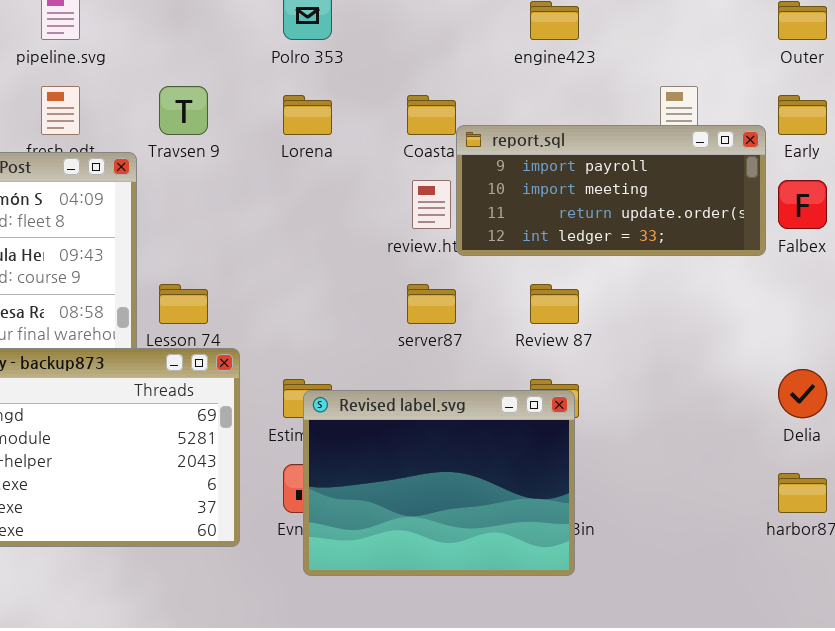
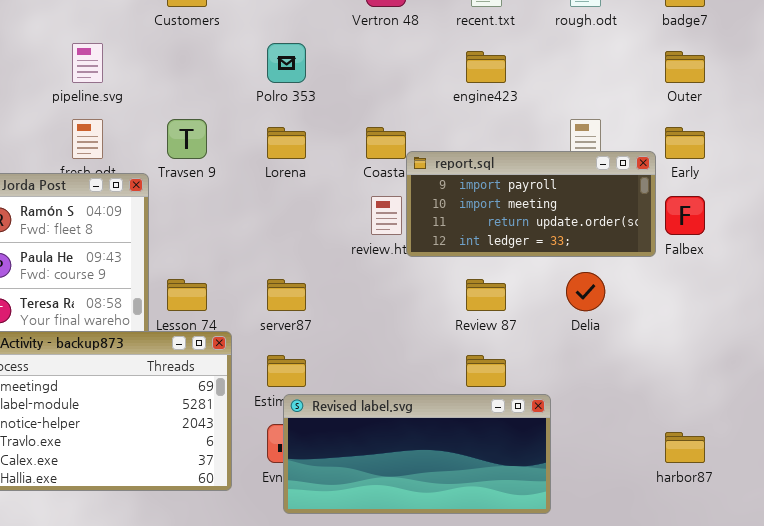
server87: [407,284,456,324] -> [267,279,306,311], moved
Delia: [778,369,827,418] -> [566,272,605,311], moved
Revised label.svg: [303,390,575,576] -> [283,394,551,514], resized

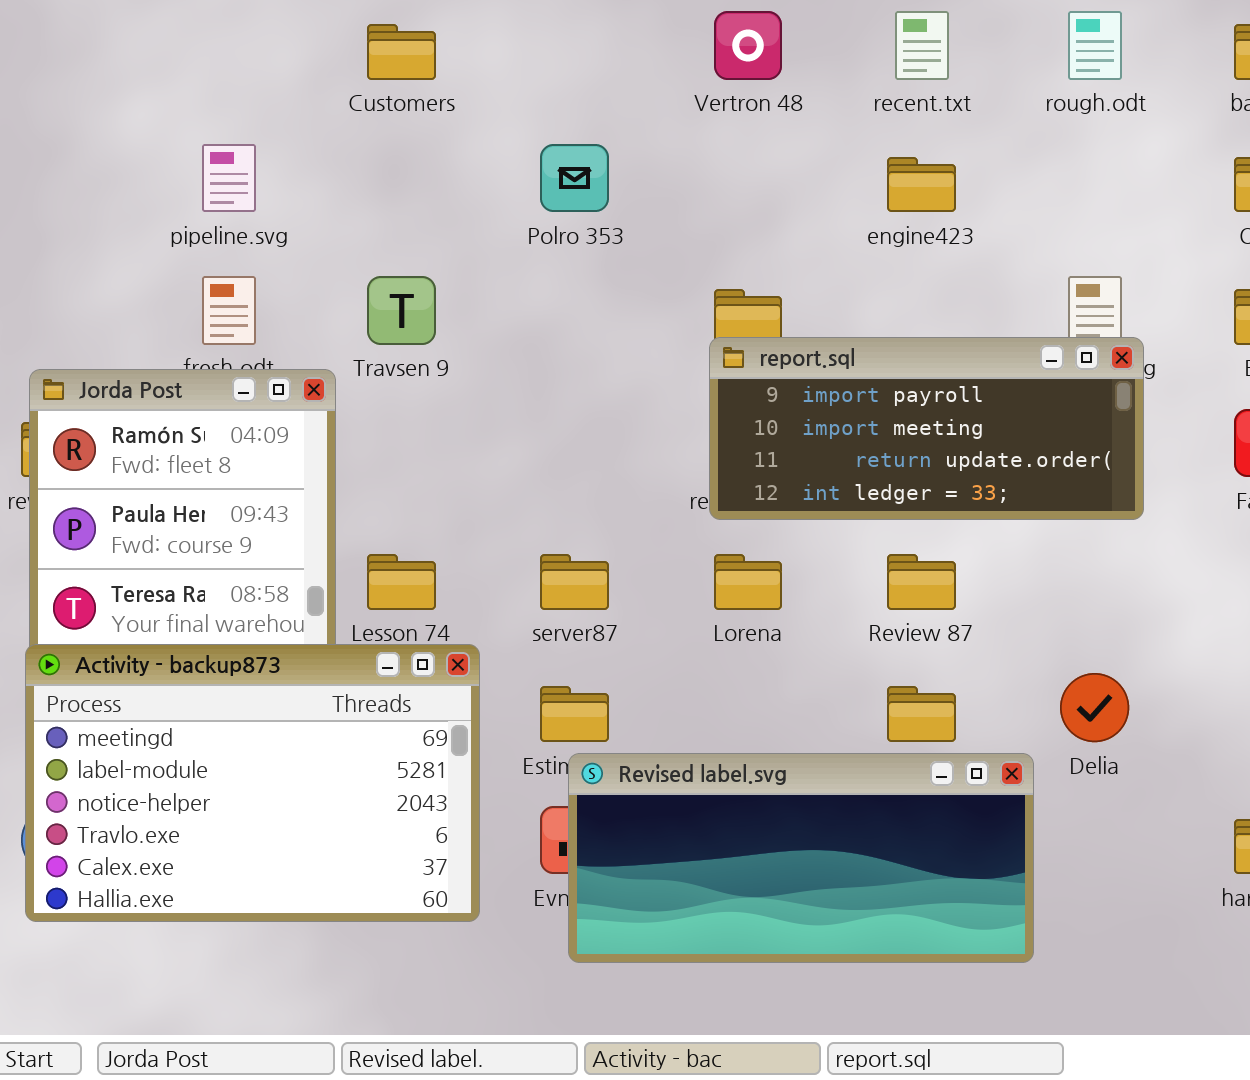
Lorena: [267,127,306,159] -> [714,554,782,610], moved
report.sql: [406,151,656,257] -> [709,337,1144,520], moved
Delia: [566,272,605,311] -> [1060,673,1129,742], moved

